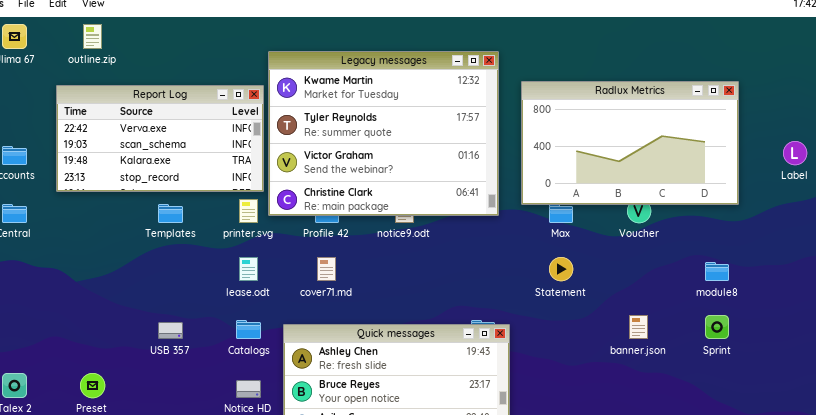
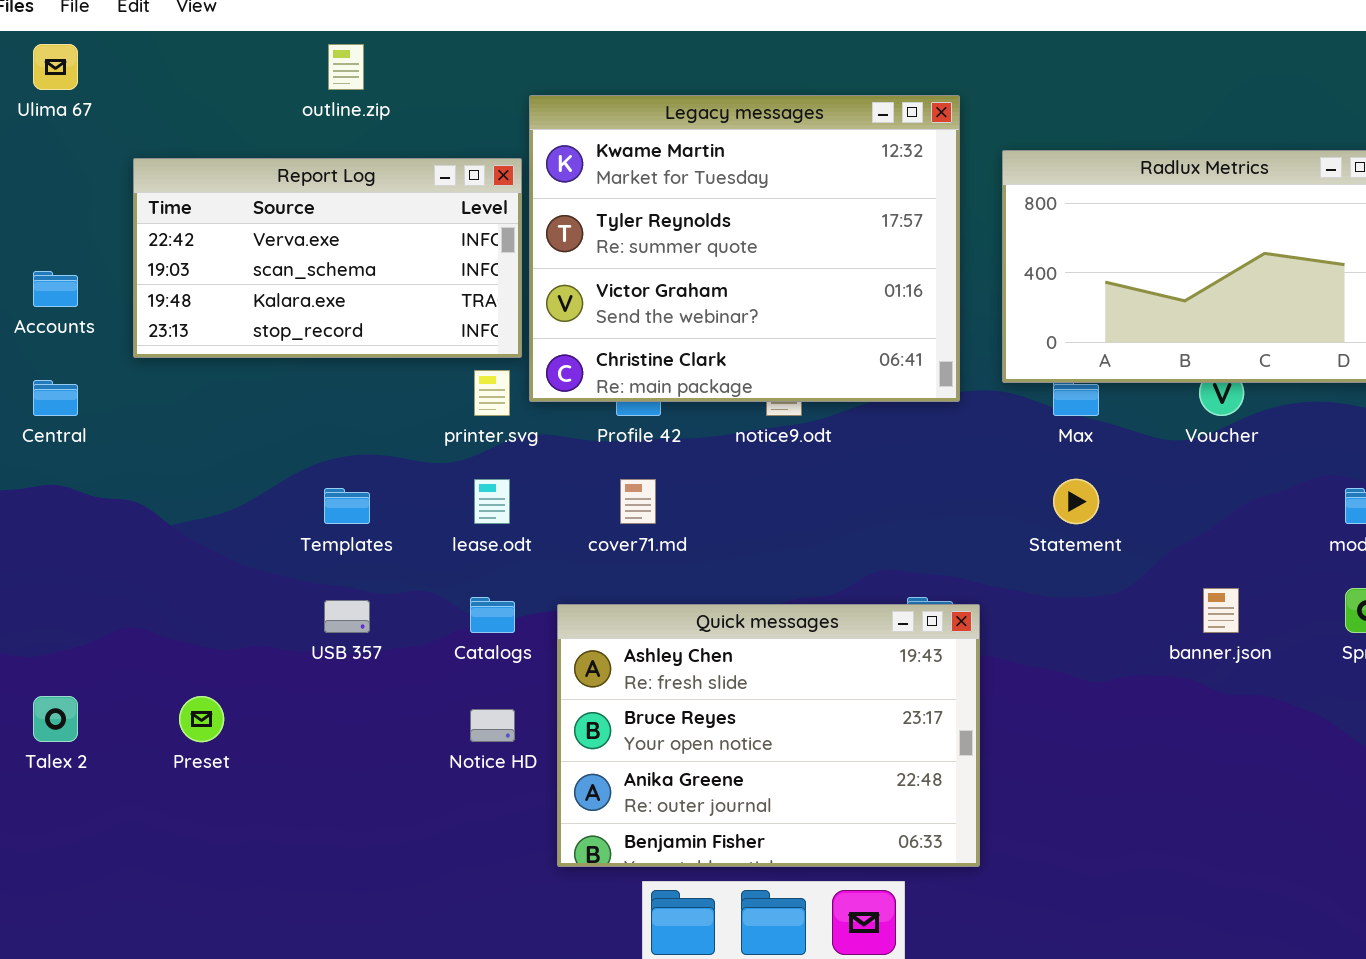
outline.zip: [83,24,102,49] -> [328,44,364,90], moved
Templates: [158,204,183,223] -> [324,488,370,524], moved

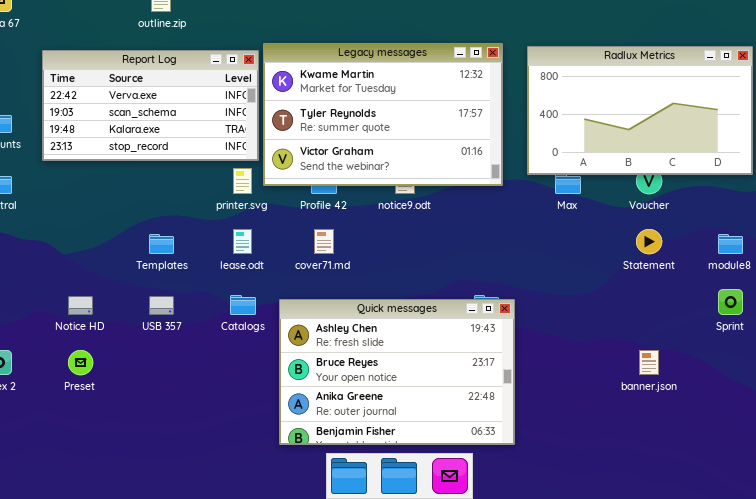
Legacy messages: [529,95,960,402] -> [263,43,503,186], resized
Statement: [1053,479,1099,524] -> [636,229,662,254], moved
banner.json: [1203,588,1239,633] -> [639,350,659,375], moved
Notice HD: [470,709,515,742] -> [68,296,93,315], moved

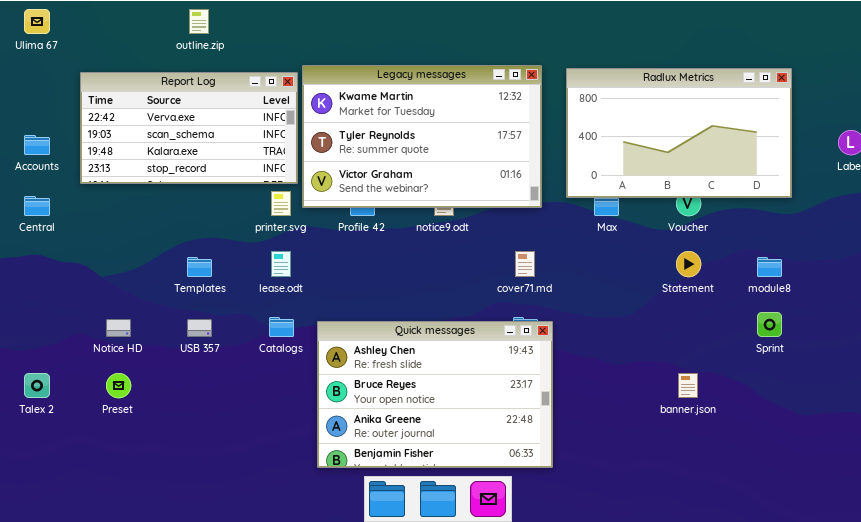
cover71.md: [314,229,334,254] -> [515,251,535,277], moved

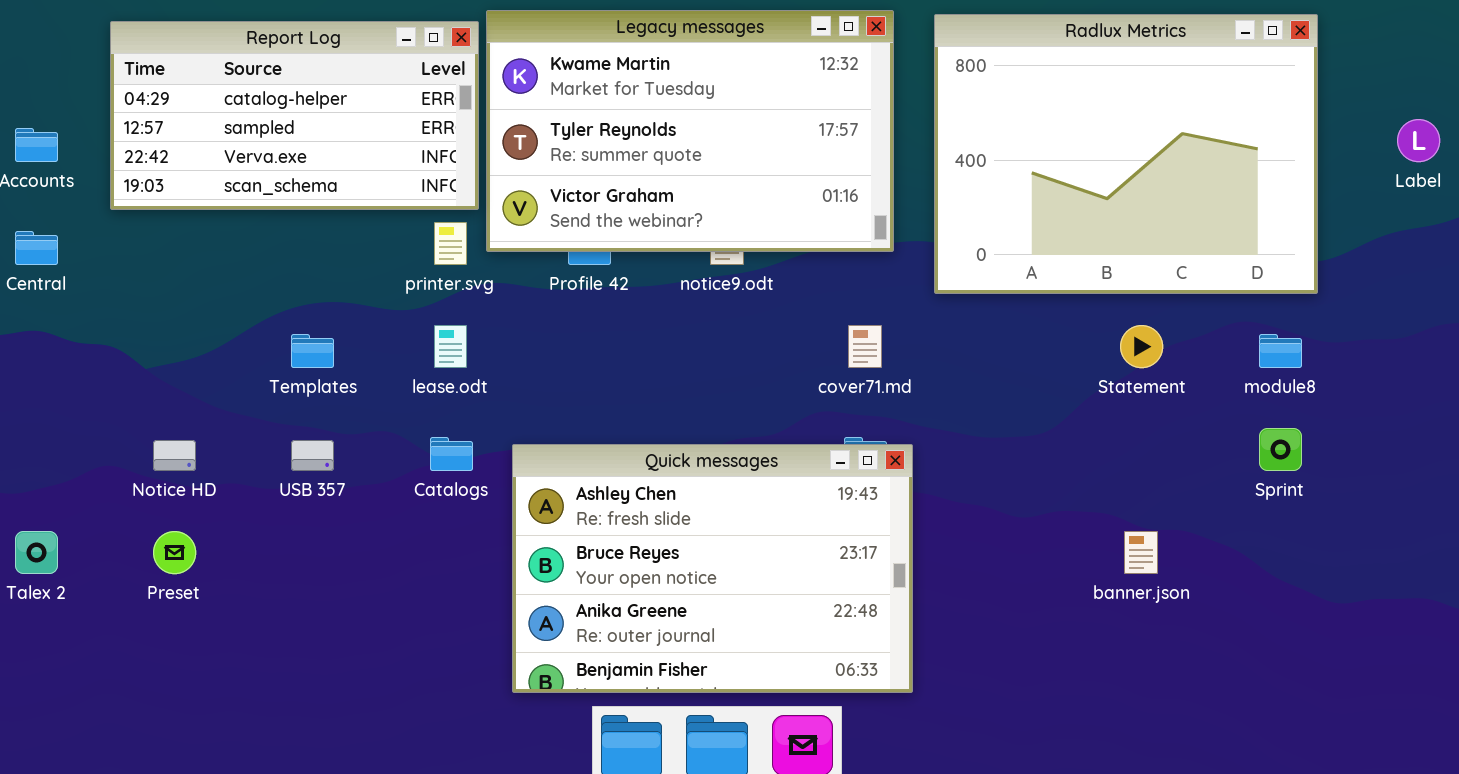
Radlux Metrics: [566,68,792,198] -> [934,14,1318,294], resized
Report Log: [80,72,298,184] -> [110,21,479,210], scrolled up 2 rows

